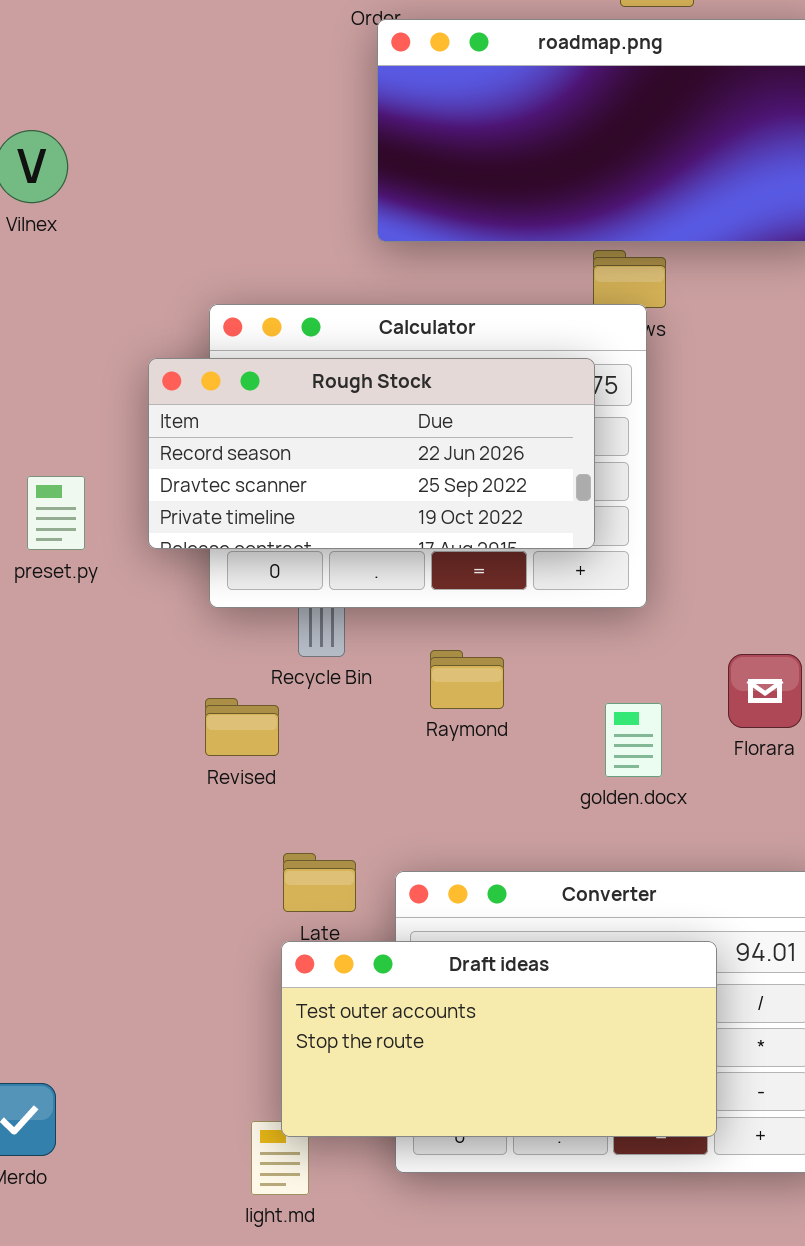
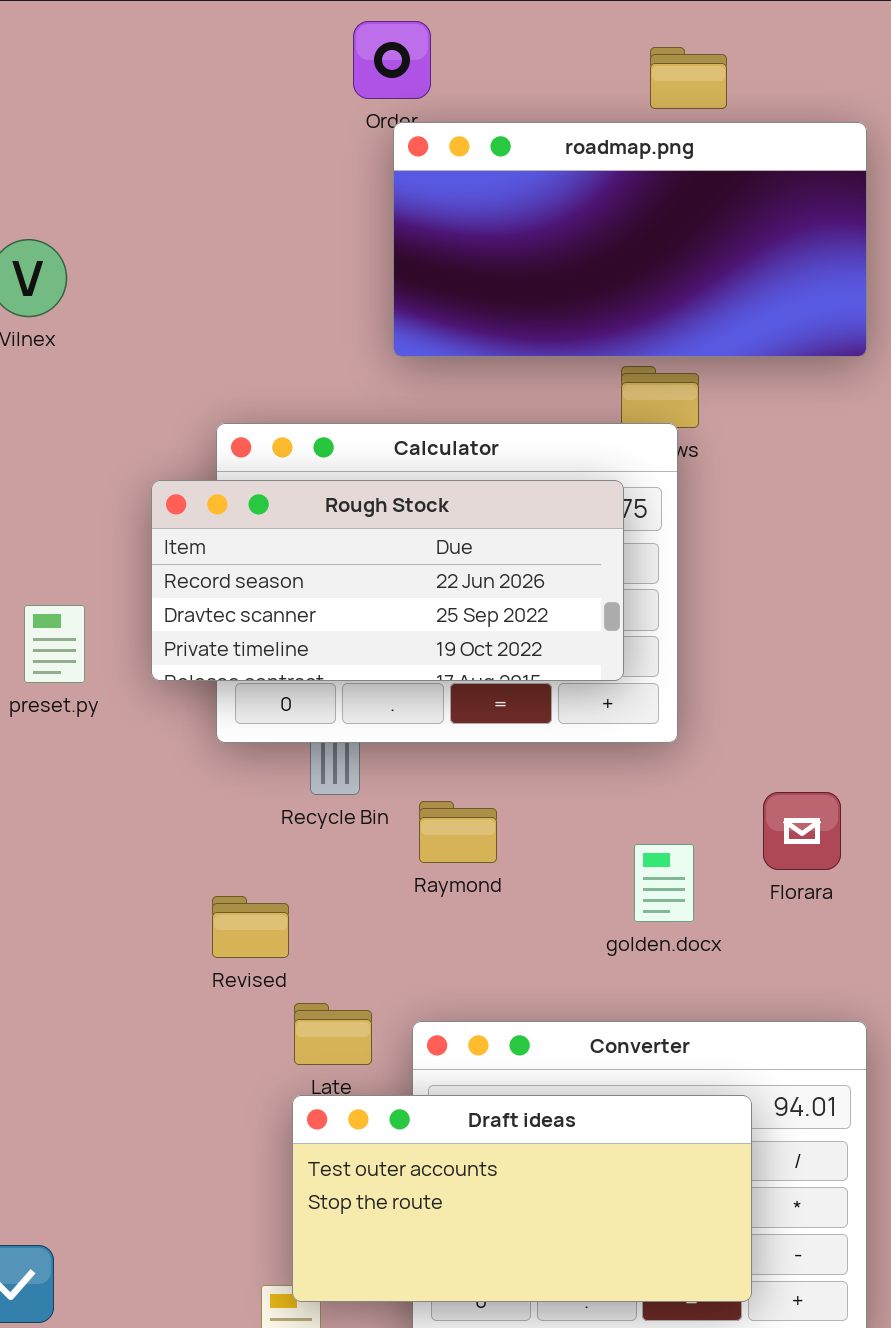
Raymond: [430,650,504,709] -> [419,801,497,863], moved
Revised: [205,698,279,756] -> [212,896,289,958], moved

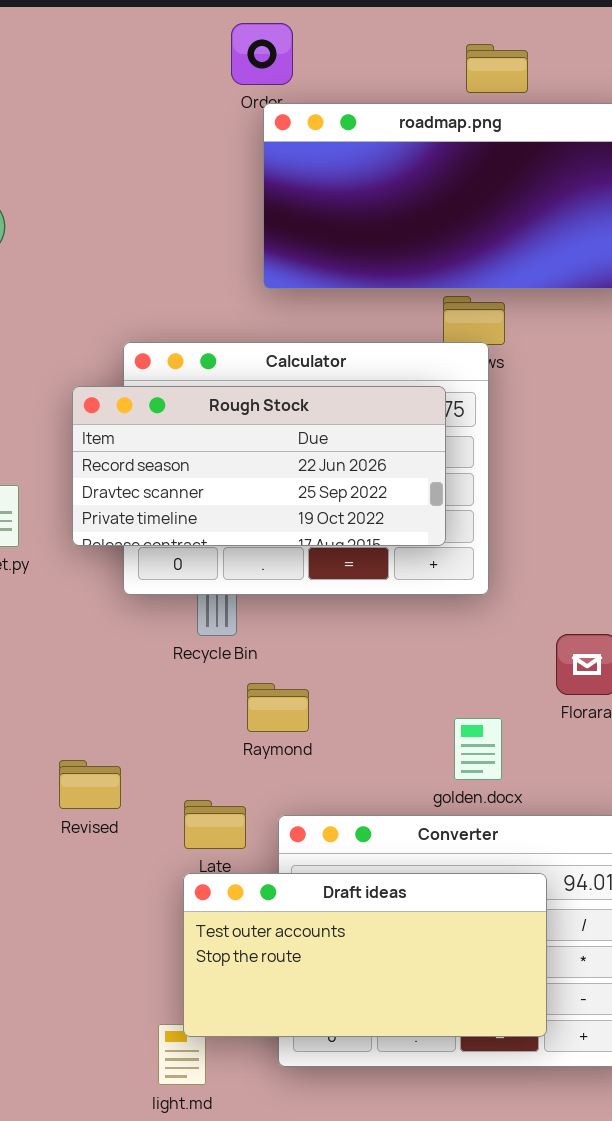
Raymond: [419,801,497,863] -> [247,683,309,732], moved
golden.docx: [634,844,694,922] -> [454,718,502,780], moved
Revised: [212,896,289,958] -> [59,760,121,809], moved

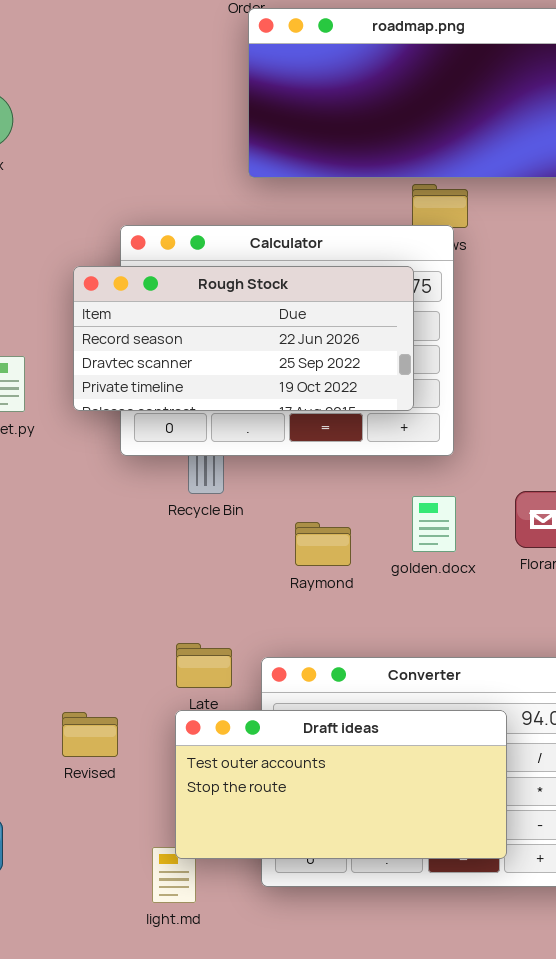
Raymond: [247,683,309,732] -> [295,522,351,566], moved
golden.docx: [454,718,502,780] -> [412,496,456,552], moved
Revised: [59,760,121,809] -> [62,712,118,757], moved

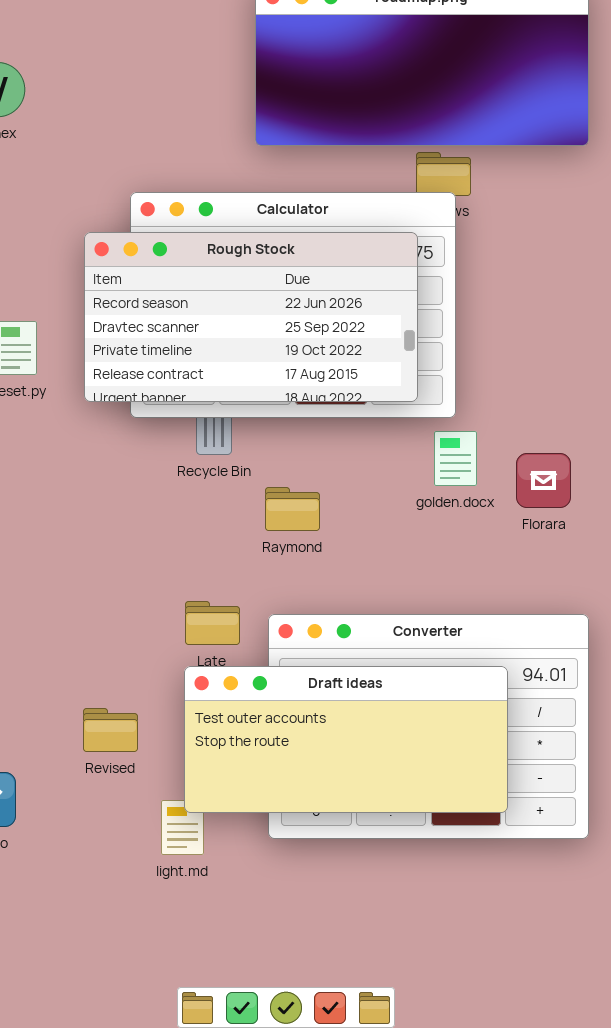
Rough Stock: [73,266,414,411] -> [84,232,418,402], resized
golden.docx: [412,496,456,552] -> [434,431,477,486], moved
Raymond: [295,522,351,566] -> [265,487,320,531], moved
Revised: [62,712,118,757] -> [83,708,138,752], moved

